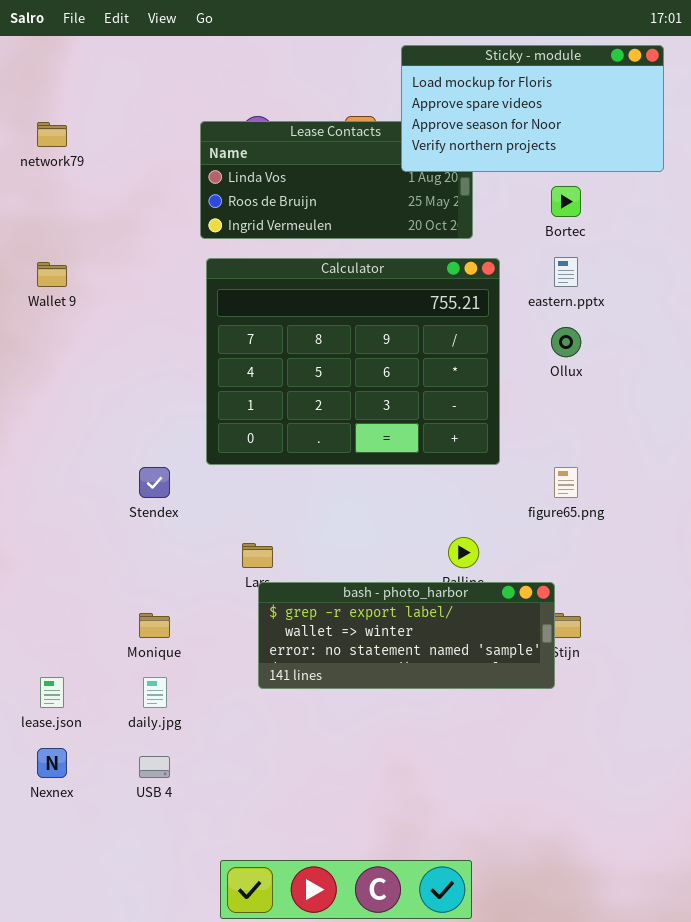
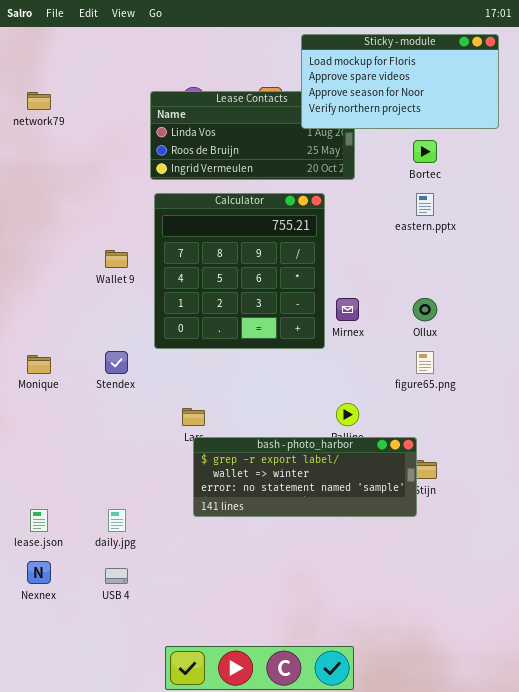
Calculator: [206,258,500,465] -> [154,193,325,349], resized
Wallet 9: [37,262,67,287] -> [105,250,128,268], moved
Ollux: [551,327,581,357] -> [413,298,437,321], moved
Monique: [139,613,170,638] -> [27,355,51,374], moved

